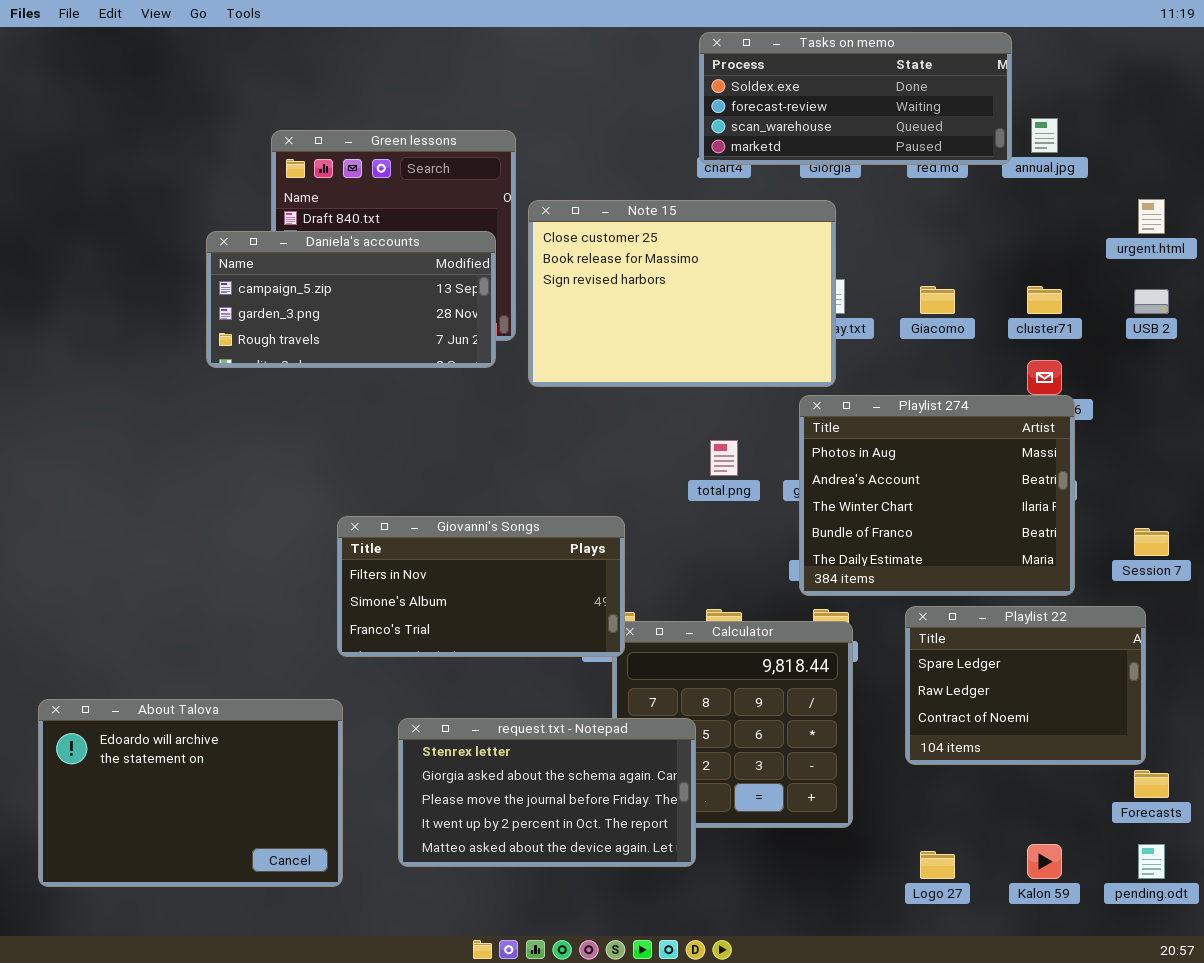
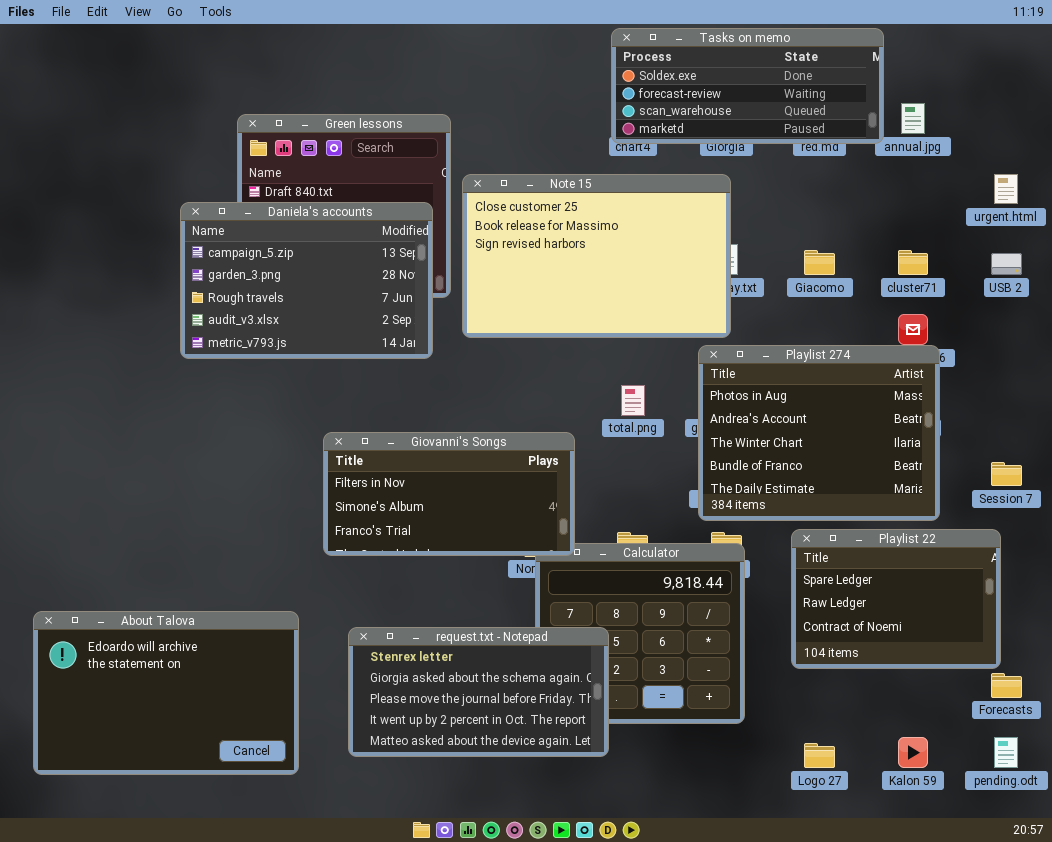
Daniela's accounts: [206,231,496,368] -> [180,202,433,359], resized
Giovanni's Songs: [337,516,625,657] -> [323,432,575,556], moved

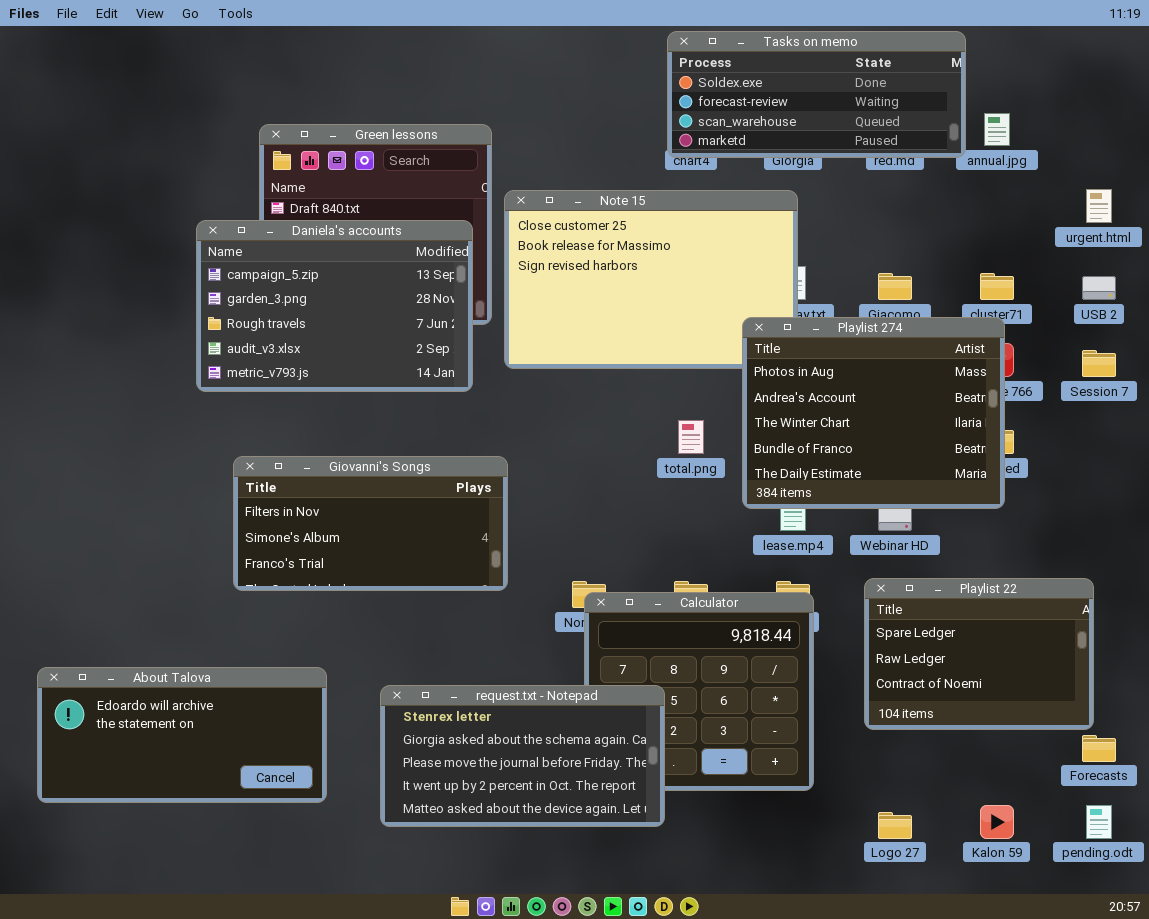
Playlist 274: [698,345,940,521] -> [742,317,1005,509], moved
Giovanni's Songs: [323,432,575,556] -> [233,456,508,591], moved
Session 7: [991,462,1022,486] -> [1082,350,1116,377], moved
About Talova: [33,611,299,775] -> [37,667,327,803], resized

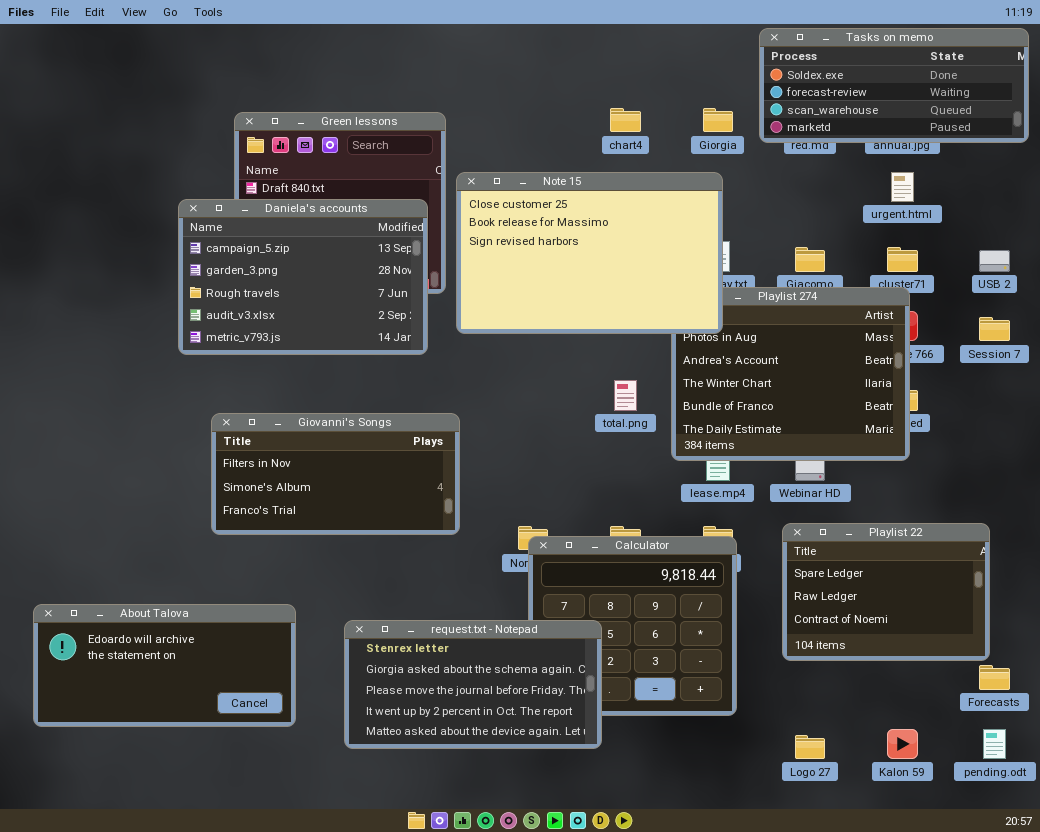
Tasks on memo: [667,31,966,158] -> [759,28,1029,143], moved
urgent.html: [1086,189,1112,223] -> [891,172,914,202], moved
Note 15: [504,190,798,369] -> [456,172,723,334], raised

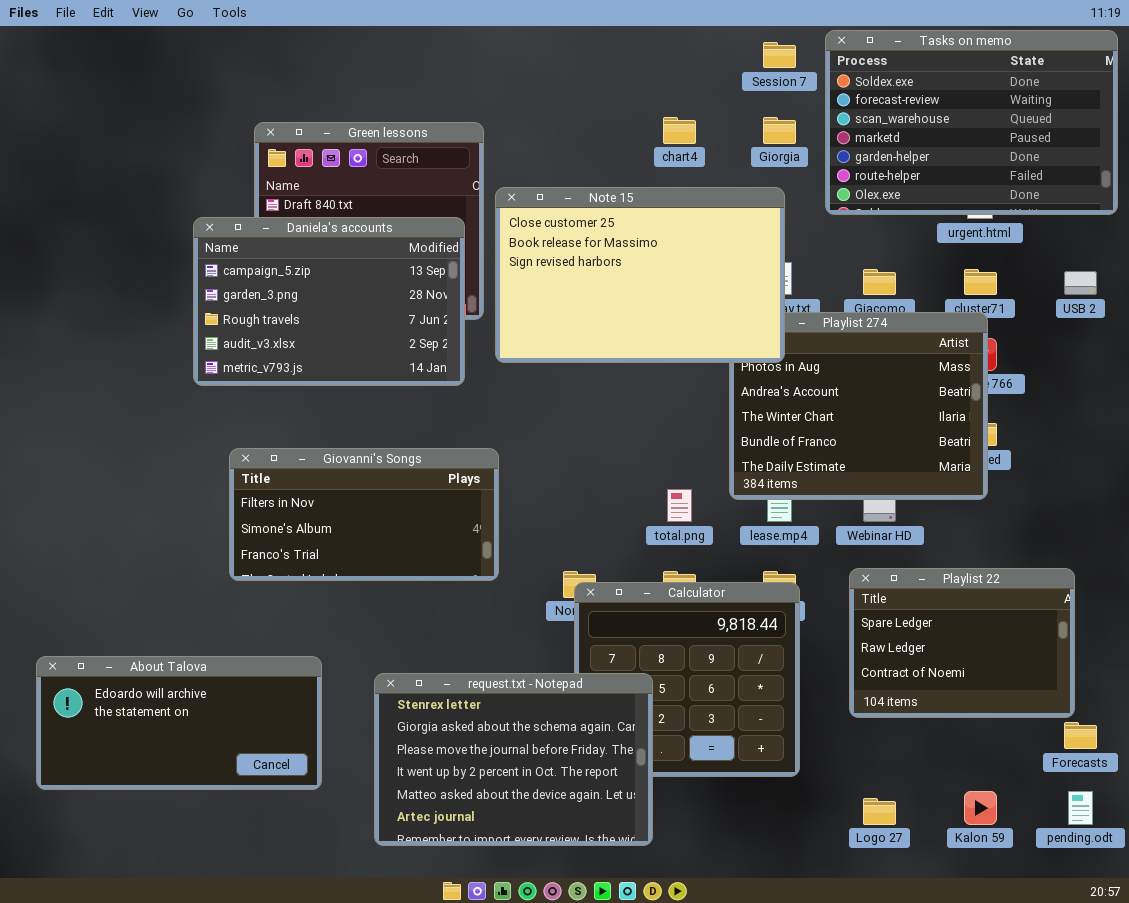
Tasks on memo: [759,28,1029,143] -> [825,30,1118,215], resized
Session 7: [979,317,1010,341] -> [763,42,796,68], moved
total.png: [614,380,637,411] -> [667,489,692,522], moved
request.txt - Notepad: [344,620,602,749] -> [374,673,653,846], resized

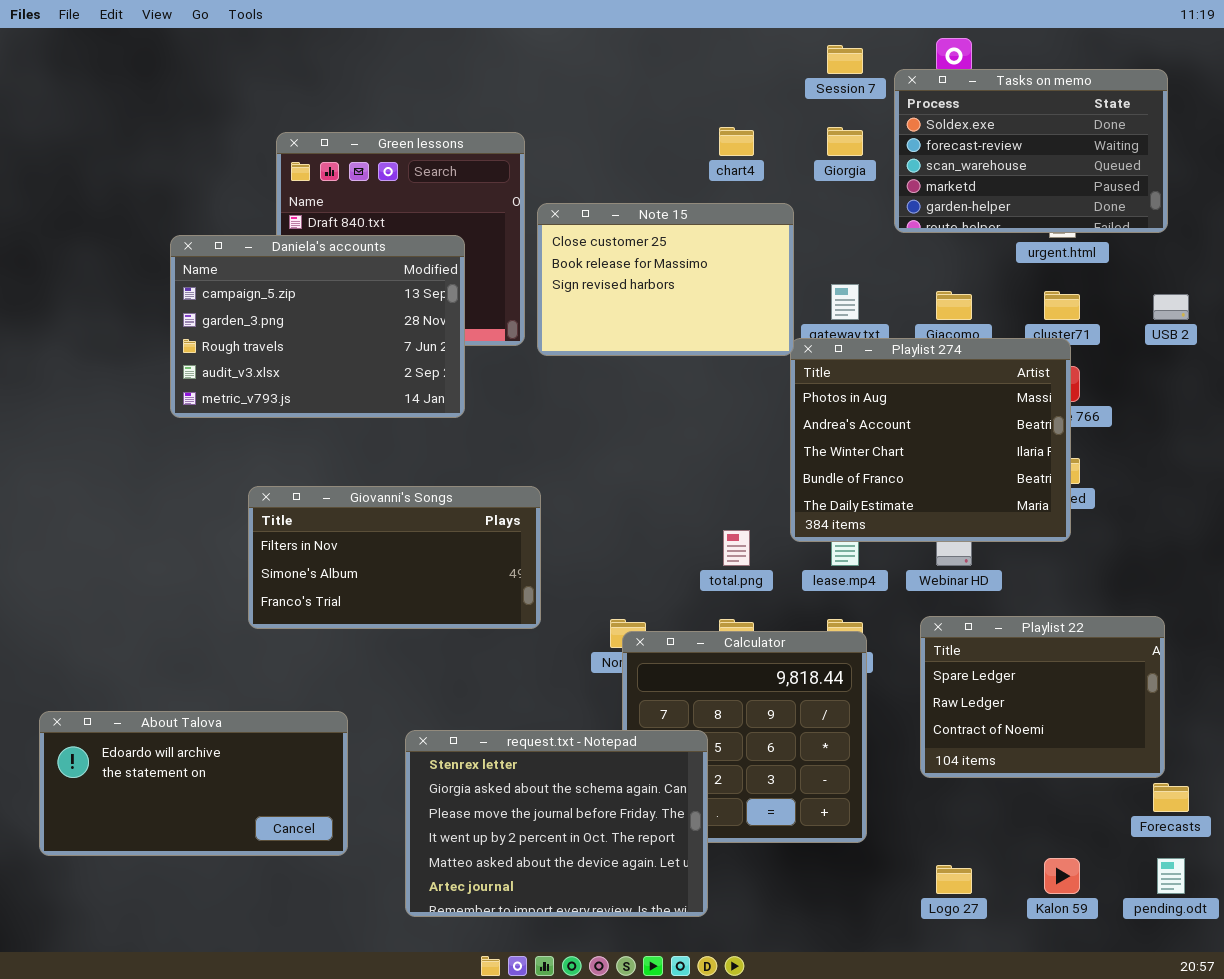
Tasks on memo: [825,30,1118,215] -> [894,69,1168,233], resized
Note 15: [495,187,785,363] -> [537,203,794,356], resized
Daniela's accounts: [193,217,465,386] -> [170,235,465,418], moved

